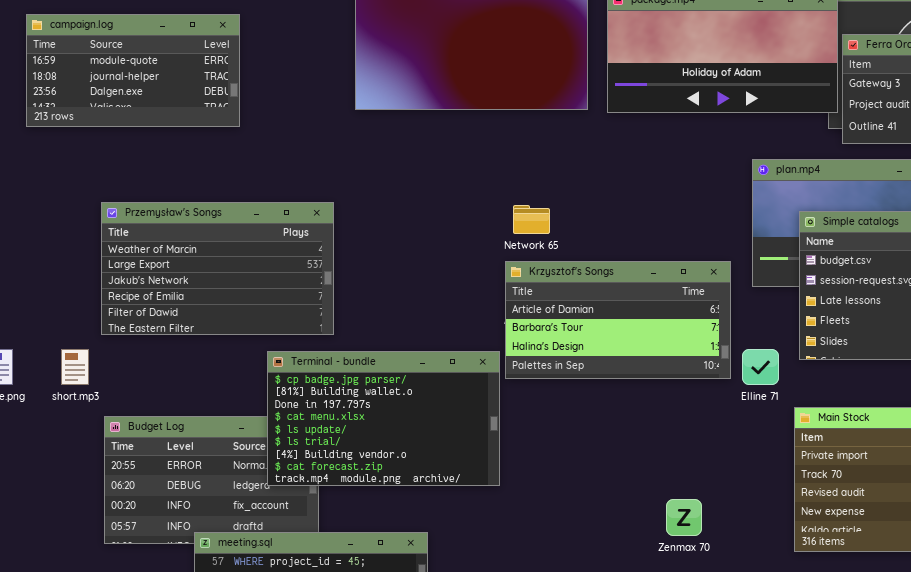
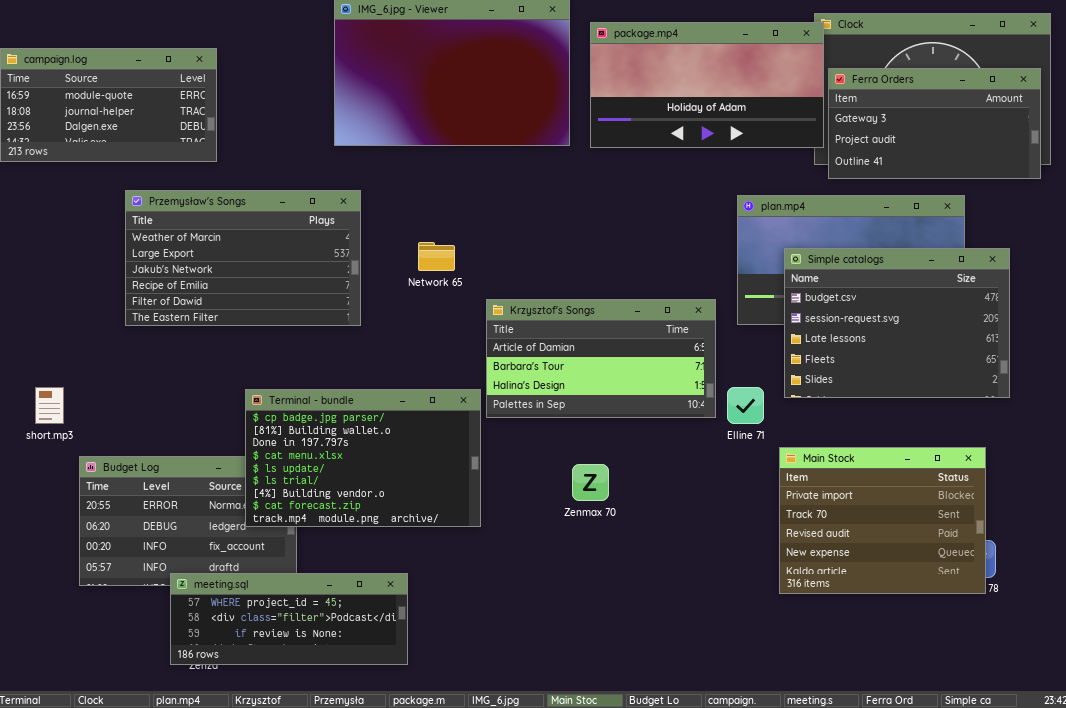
Przemysław's Songs: [101,202,334,335] -> [125,190,361,326], moved
Network 65: [513,205,550,234] -> [418,242,455,271], moved
Zenmax 70: [666,499,702,536] -> [572,464,609,501], moved

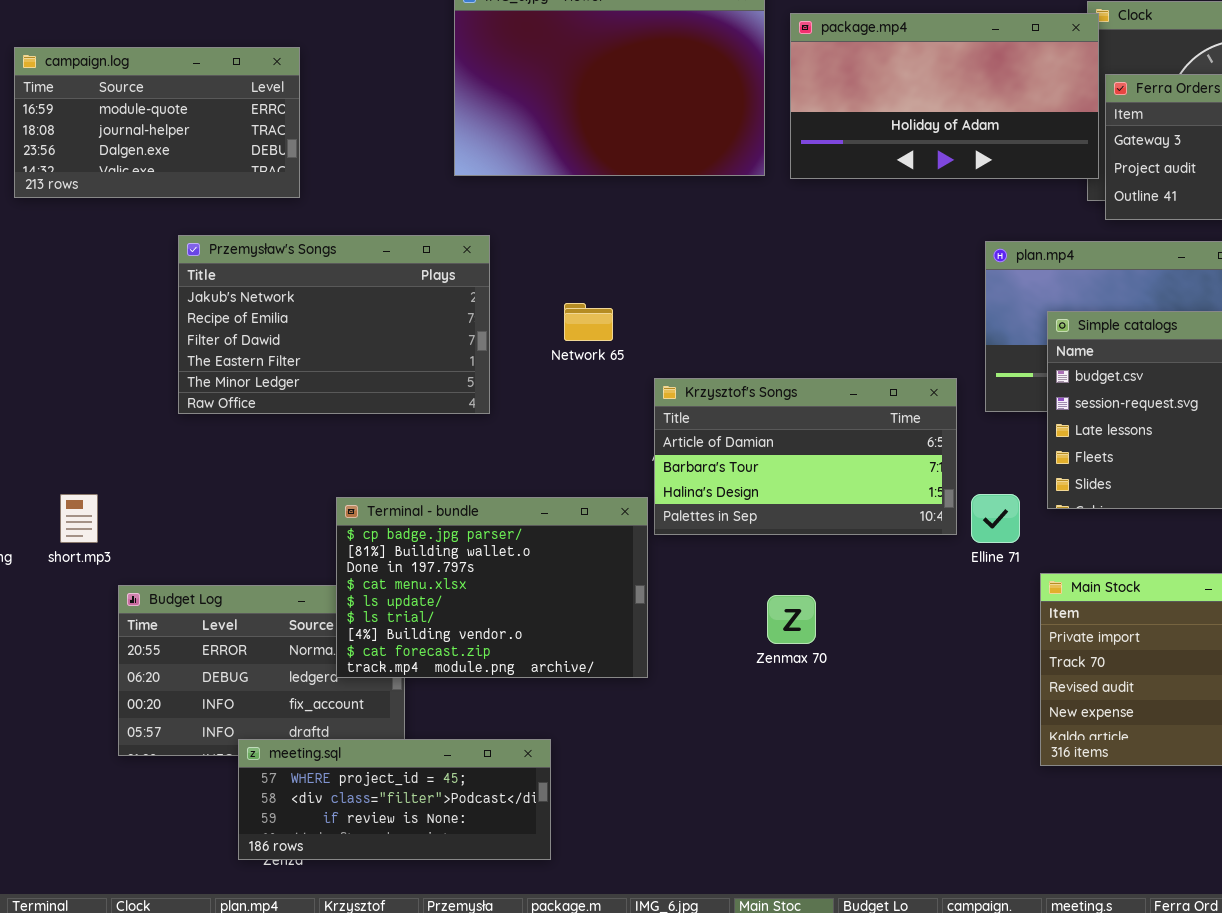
Przemysław's Songs: [125,190,361,326] -> [178,235,490,414], scrolled down 2 rows

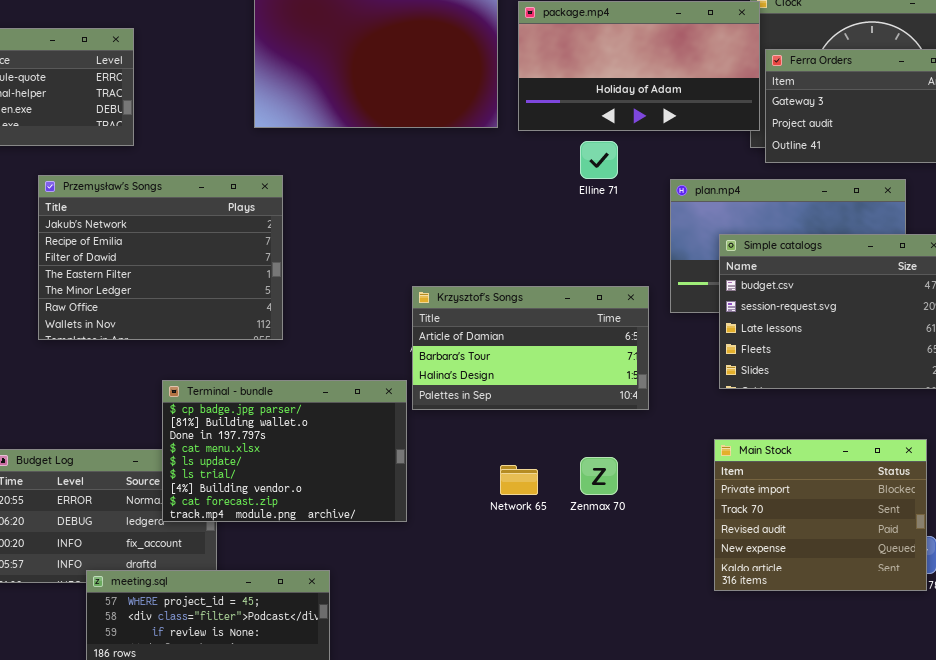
Przemysław's Songs: [178,235,490,414] -> [38,175,283,340], resized
Network 65: [564,303,613,341] -> [500,465,538,495], moved
Elline 71: [971,494,1020,543] -> [580,141,618,179], moved
Zenmax 70: [767,595,816,644] -> [580,457,618,495], moved

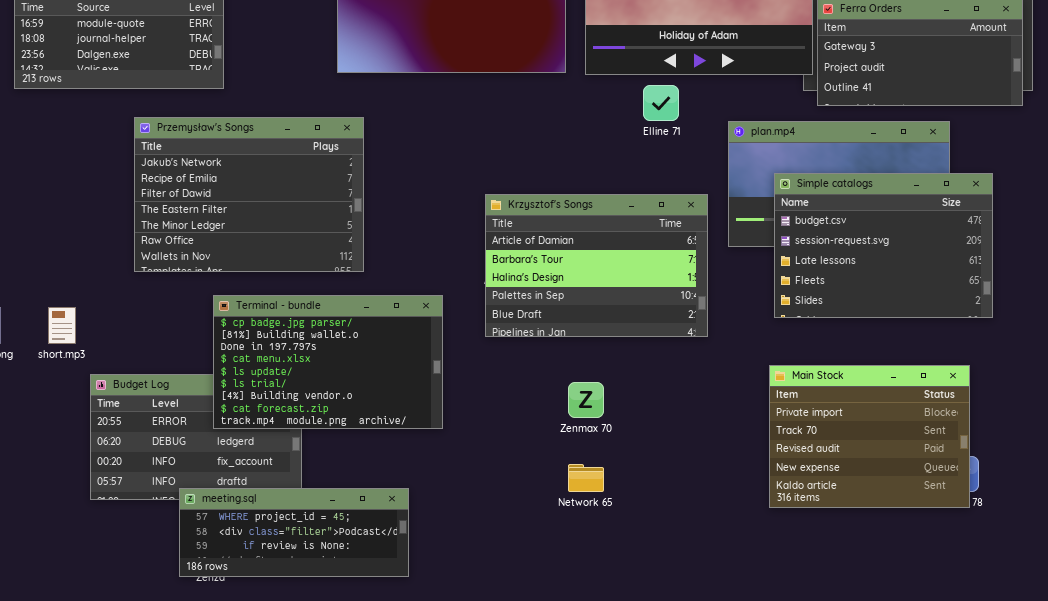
Krzysztof's Songs: [412,286,649,410] -> [485,194,708,337], resized
Terminal - bundle: [162,380,407,522] -> [213,295,443,429], moved
Zenmax 70: [580,457,618,495] -> [568,382,604,418], moved
Network 65: [500,465,538,495] -> [568,464,604,492], moved

